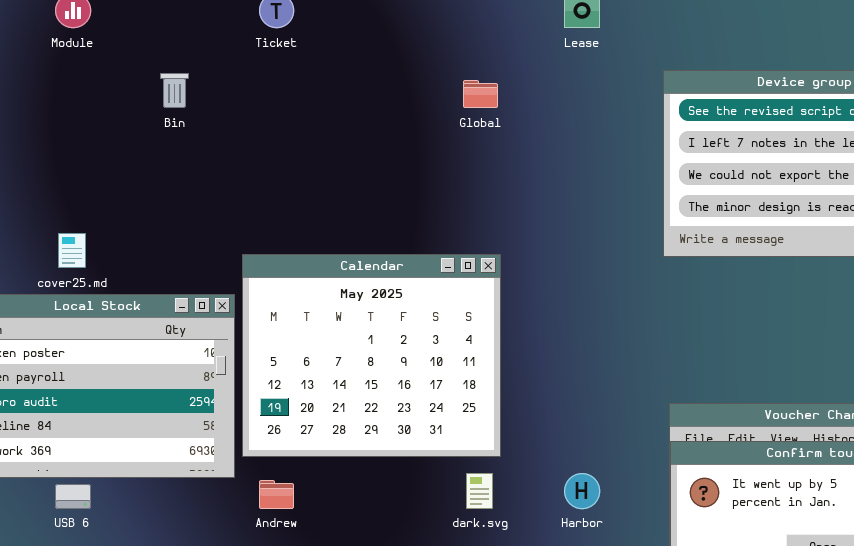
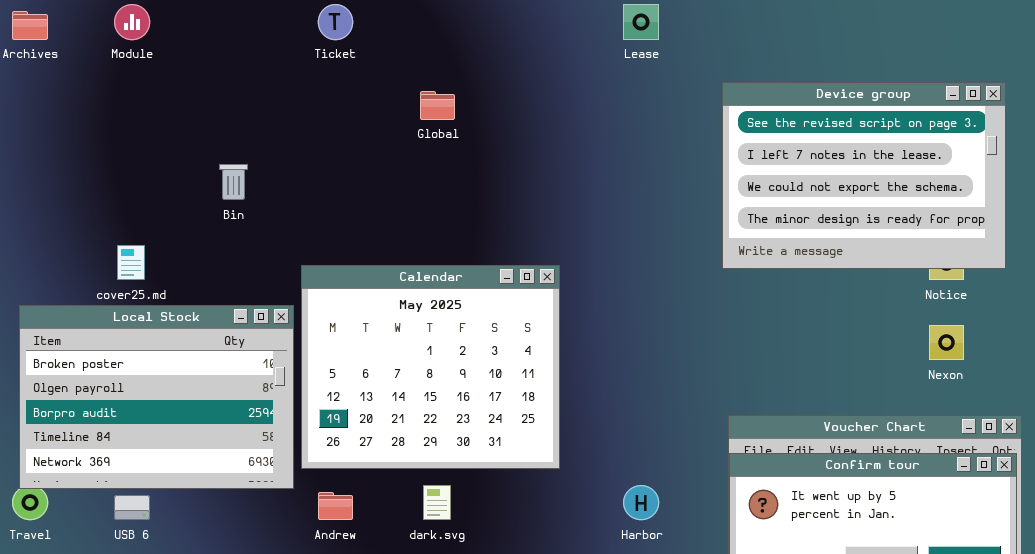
Bin: [160,73,189,108] -> [219,164,248,200], moved
Global: [463,80,498,108] -> [420,91,455,120], moved
dark.svg: [466,473,493,509] -> [423,485,451,520], moved

